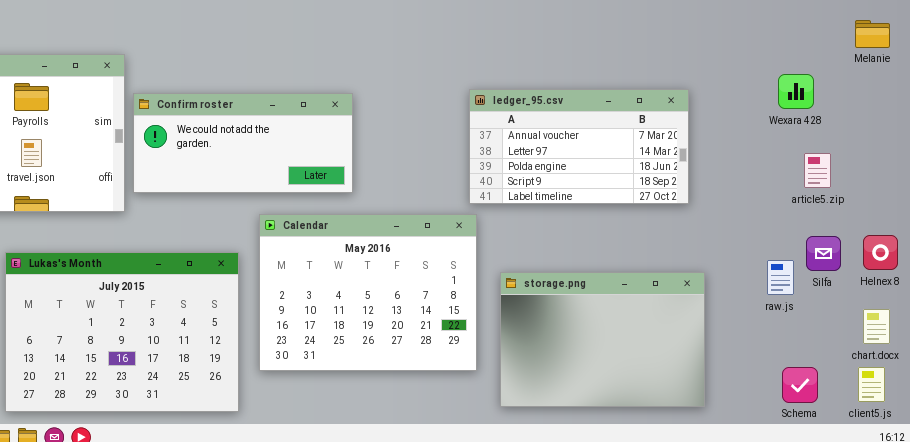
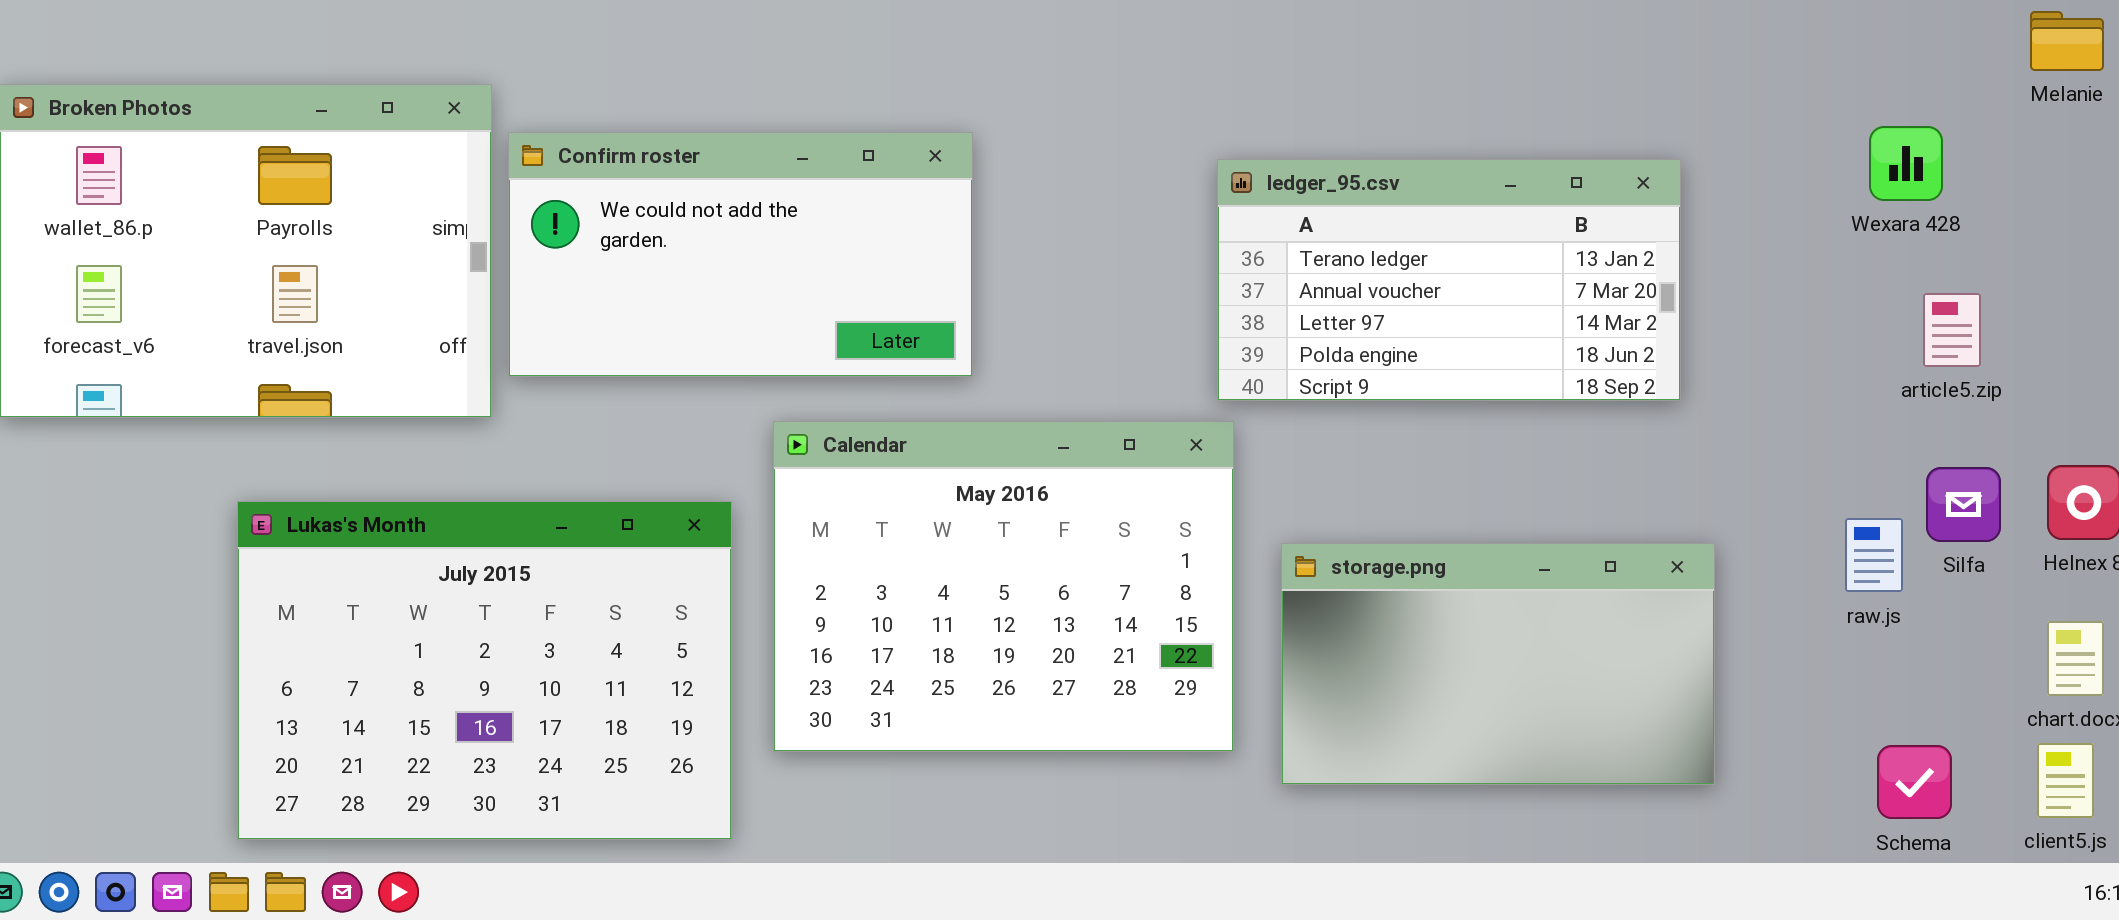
ledger_95.csv: [469,89,689,204] -> [1217,159,1681,401], scrolled up 1 row
Confirm roster: [133,93,353,193] -> [508,132,973,377], resized
storage.png: [500,272,705,407] -> [1281,543,1715,785], resized

